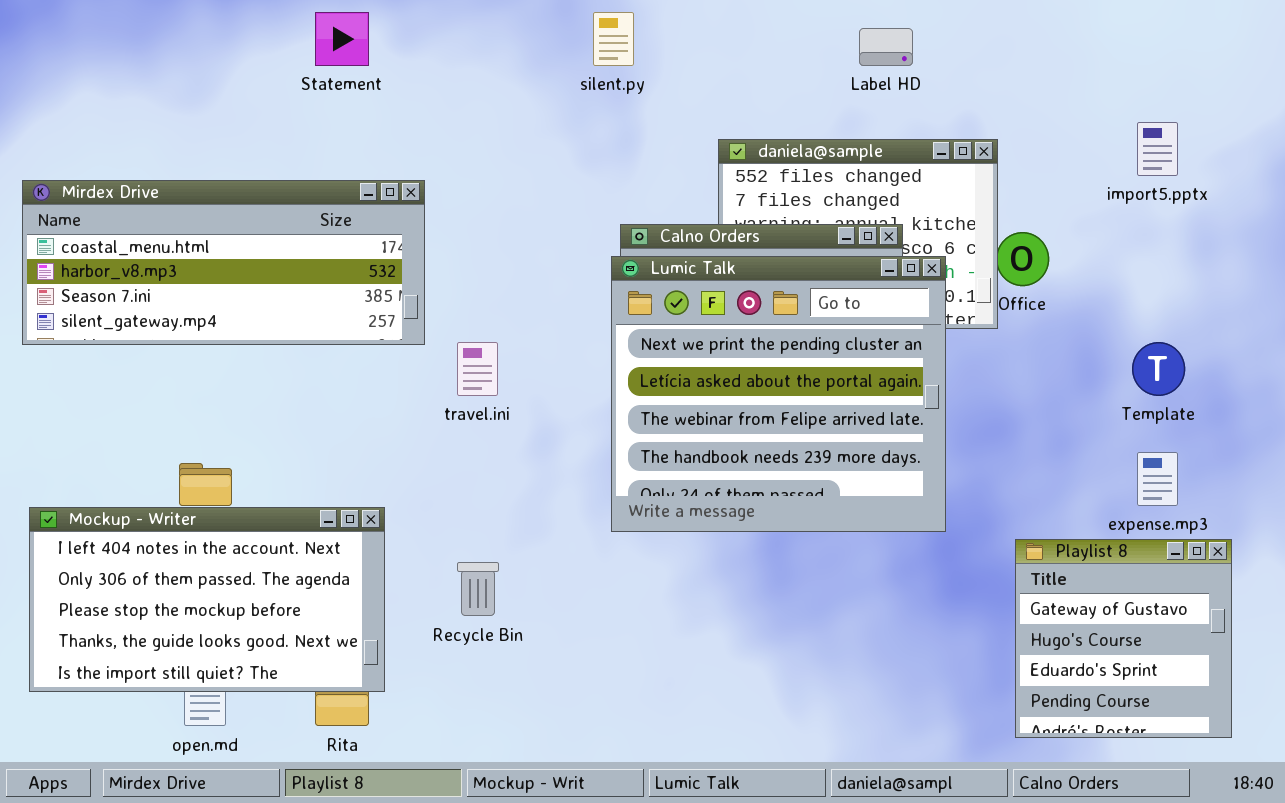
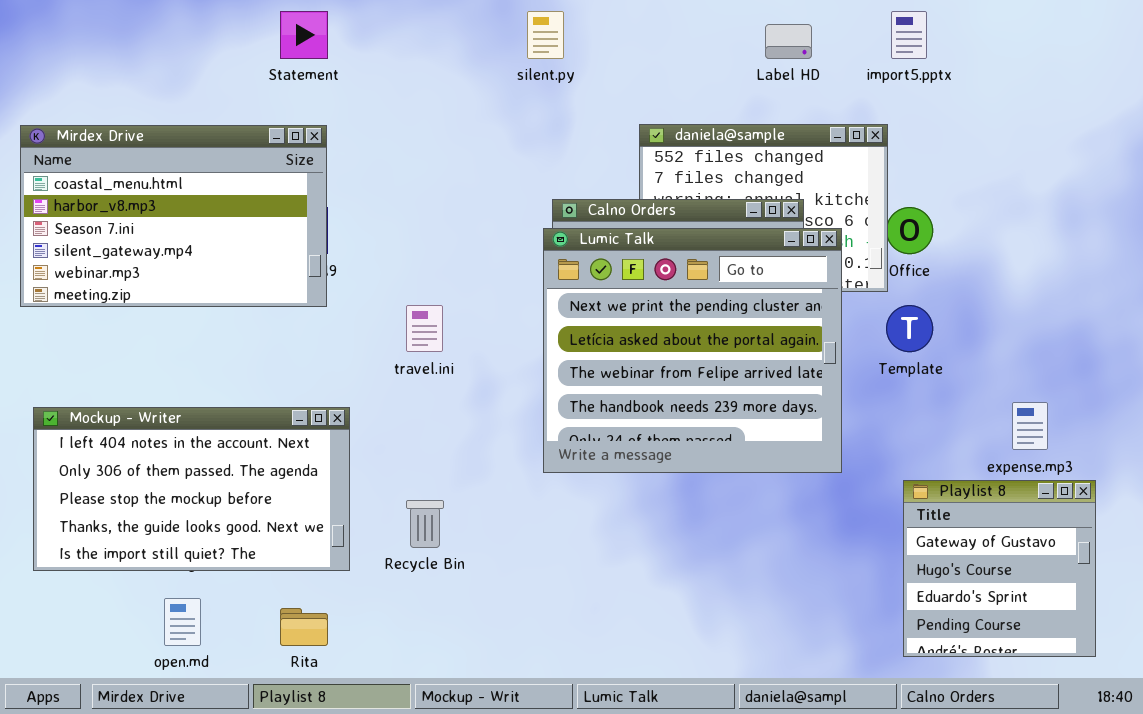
import5.pptx: [1137,122,1178,176] -> [891,11,927,59], moved
Mirdex Drive: [22,180,425,345] -> [20,125,327,307], resized
Template: [1132,342,1185,396] -> [886,305,933,352], moved
Mockup - Writer: [29,507,385,692] -> [33,407,350,571], moved

